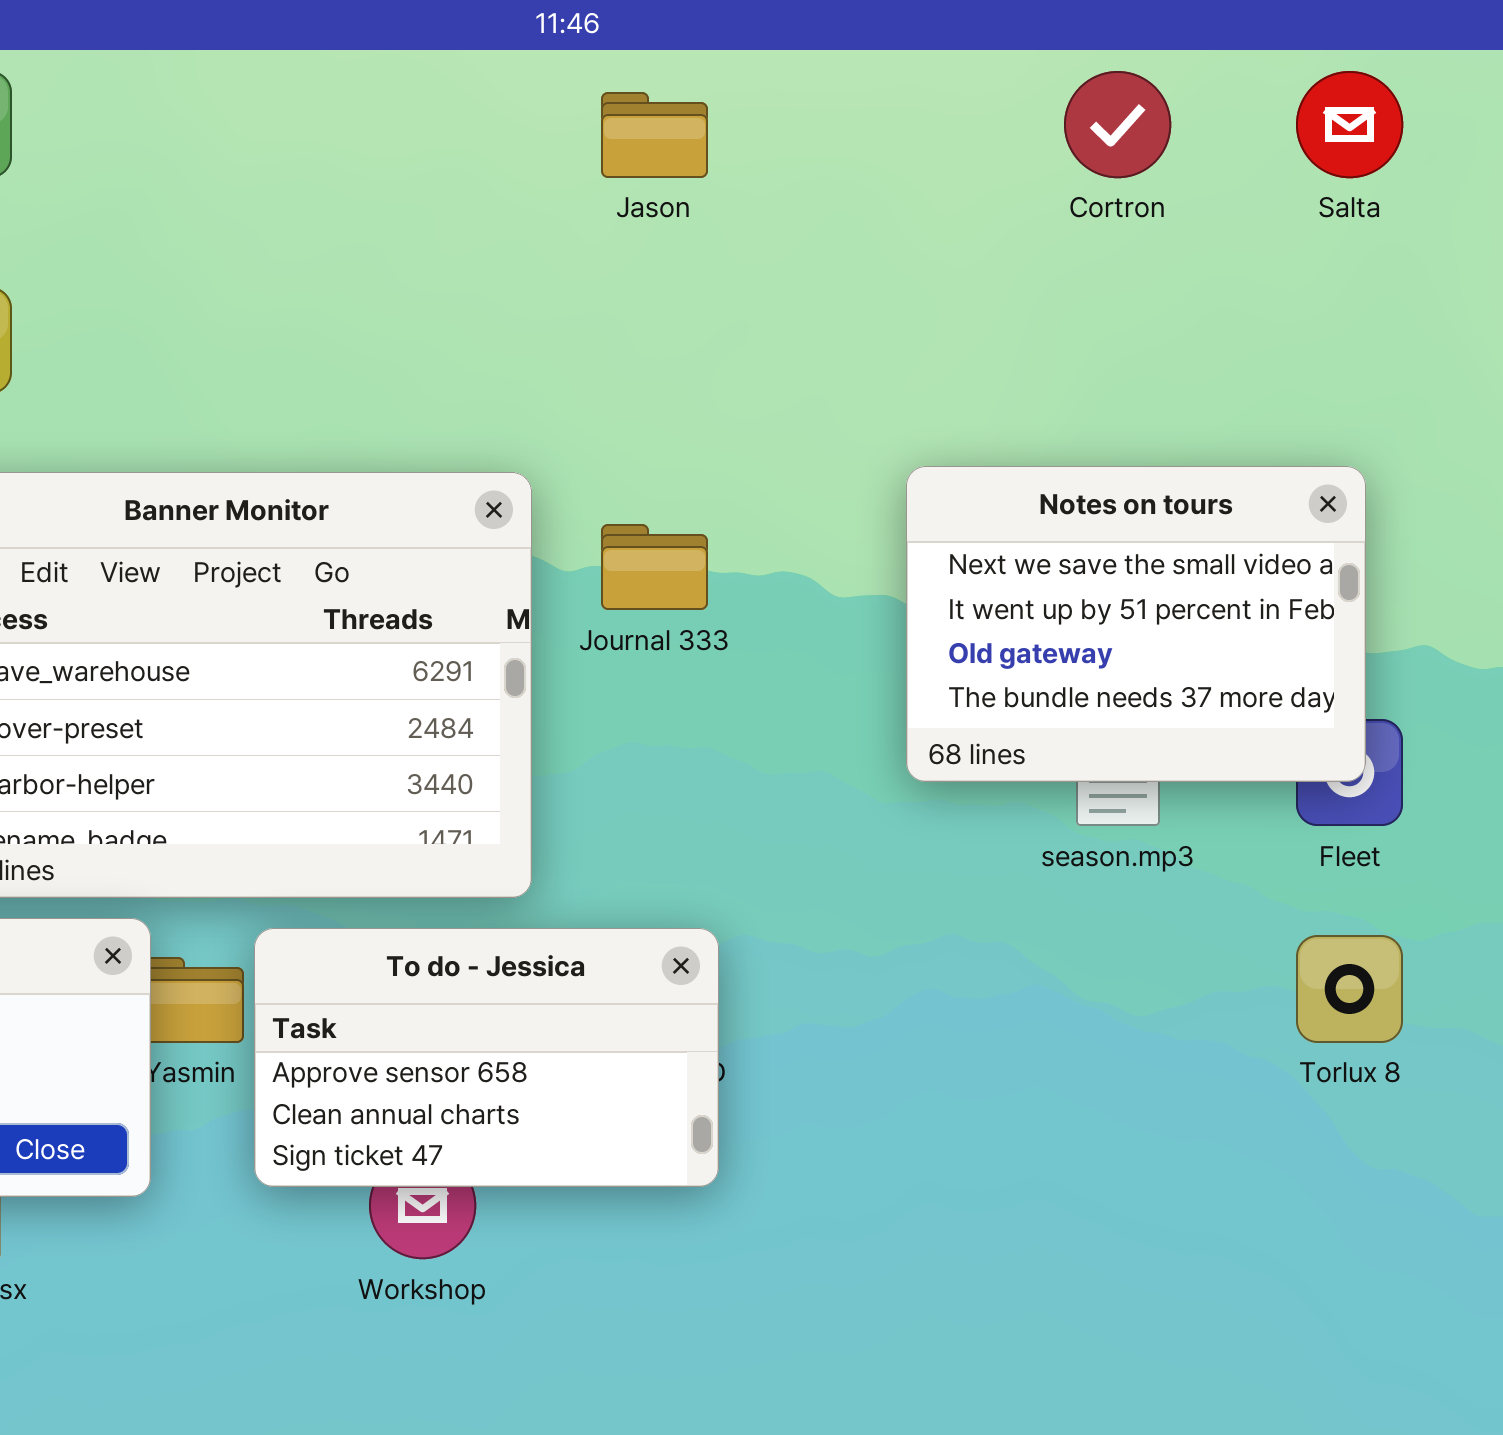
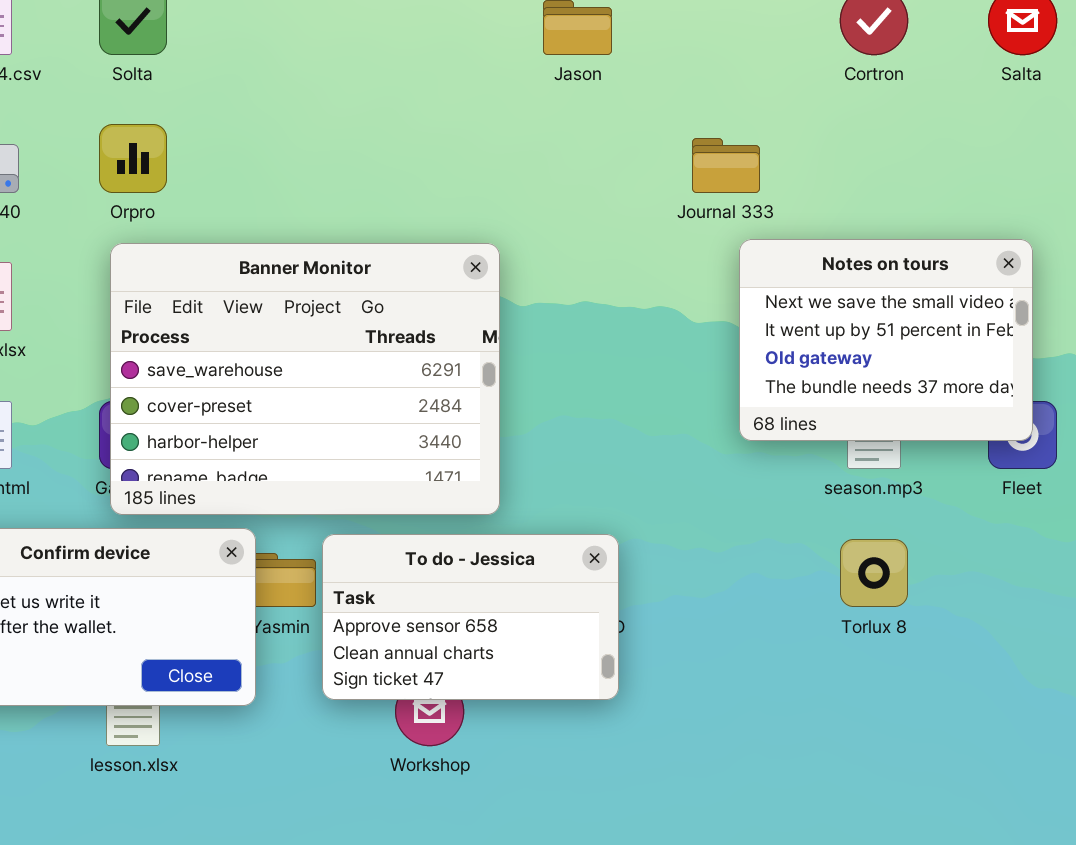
Journal 333: [601,524,708,610] -> [692,138,760,193], moved
Torlux 8: [1296,935,1403,1043] -> [840,539,908,607], moved

